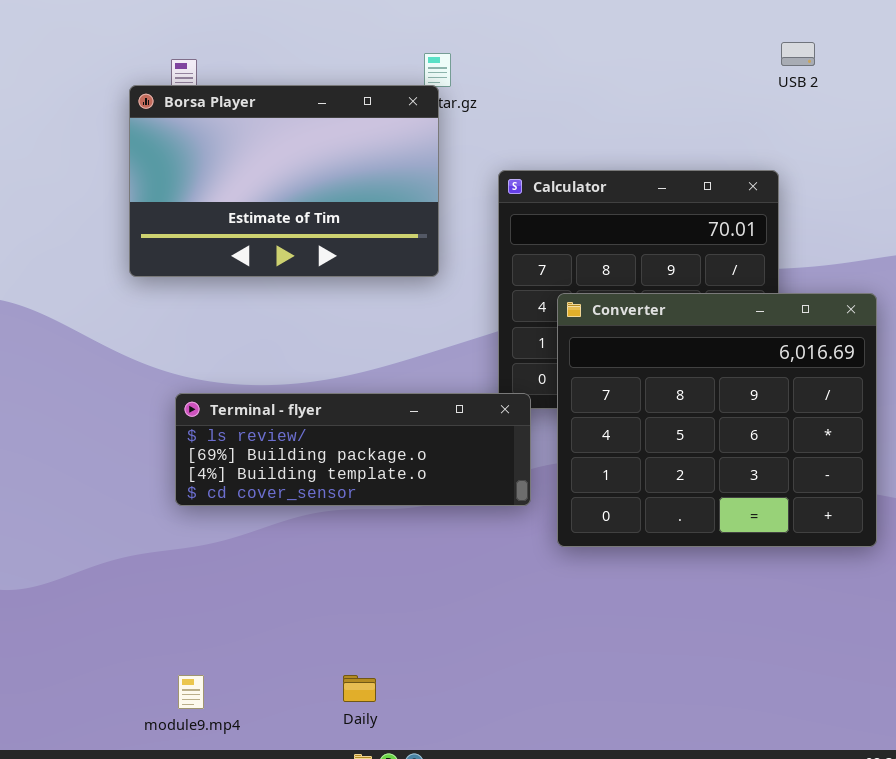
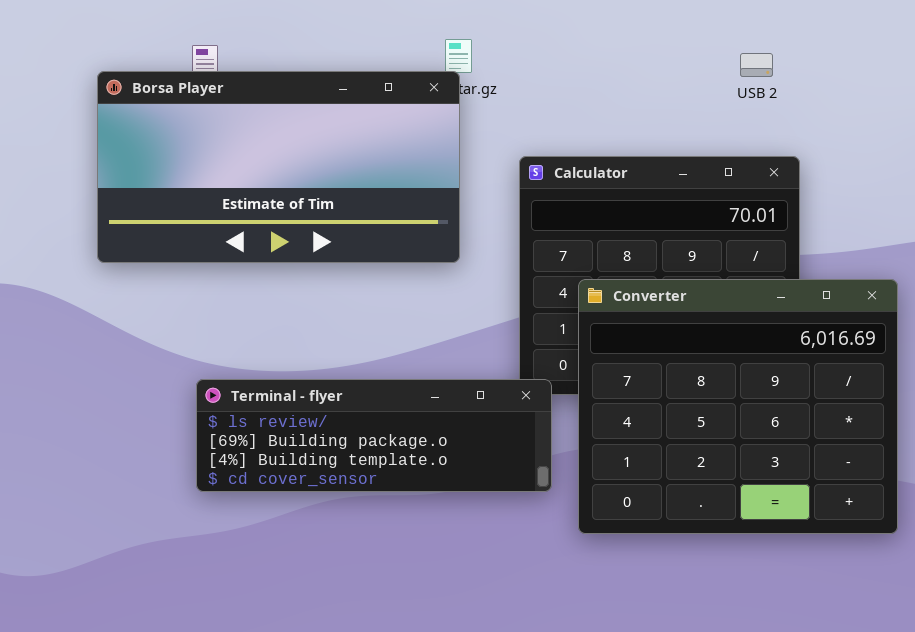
USB 2: [781,42,815,66] -> [740,53,773,77], moved
Borsa Player: [129,85,439,277] -> [97,71,460,263], resized

